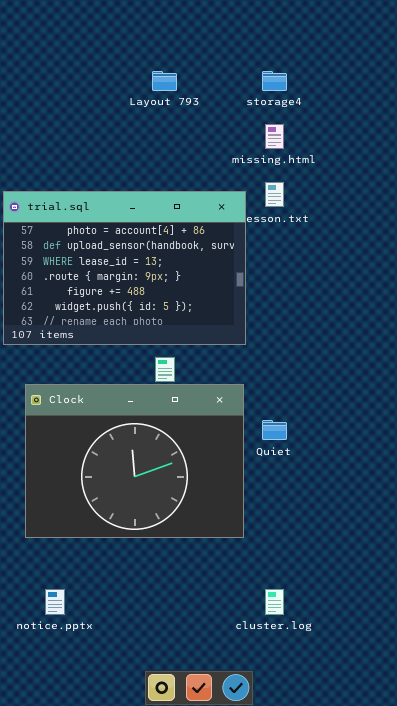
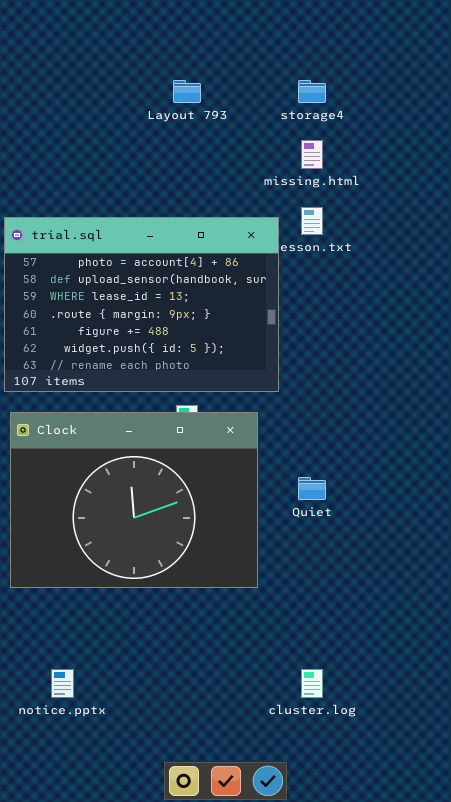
Clock: [25,384,244,538] -> [10,412,258,588], moved

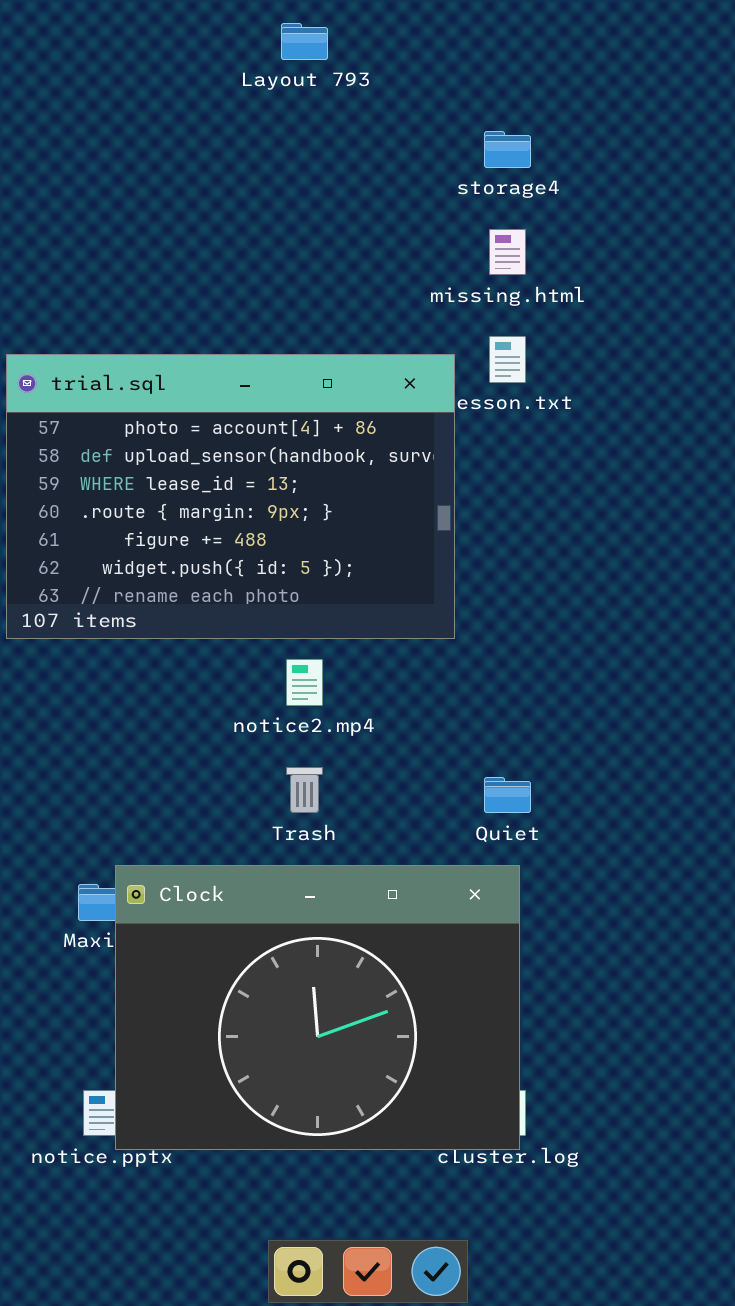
Layout 793: [173,80,201,103] -> [281,23,328,60], moved
Clock: [10,412,258,588] -> [115,865,520,1150], moved

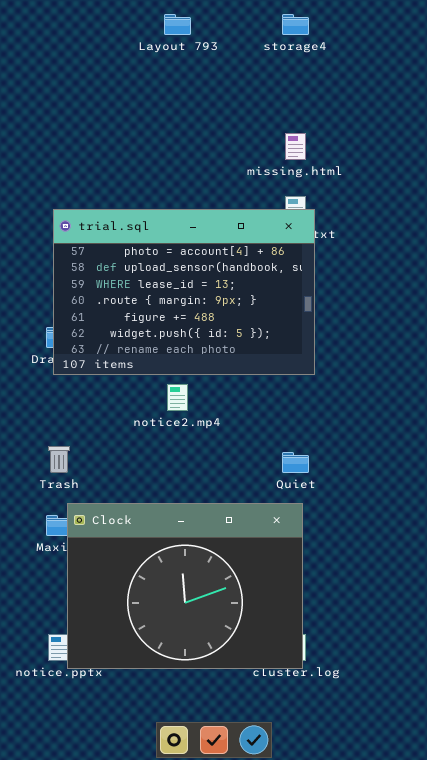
storage4: [484,131,531,168] -> [282,14,309,35], moved
trial.sql: [6,354,455,639] -> [53,209,315,375], moved
Trash: [286,767,323,813] -> [48,446,70,473], moved

